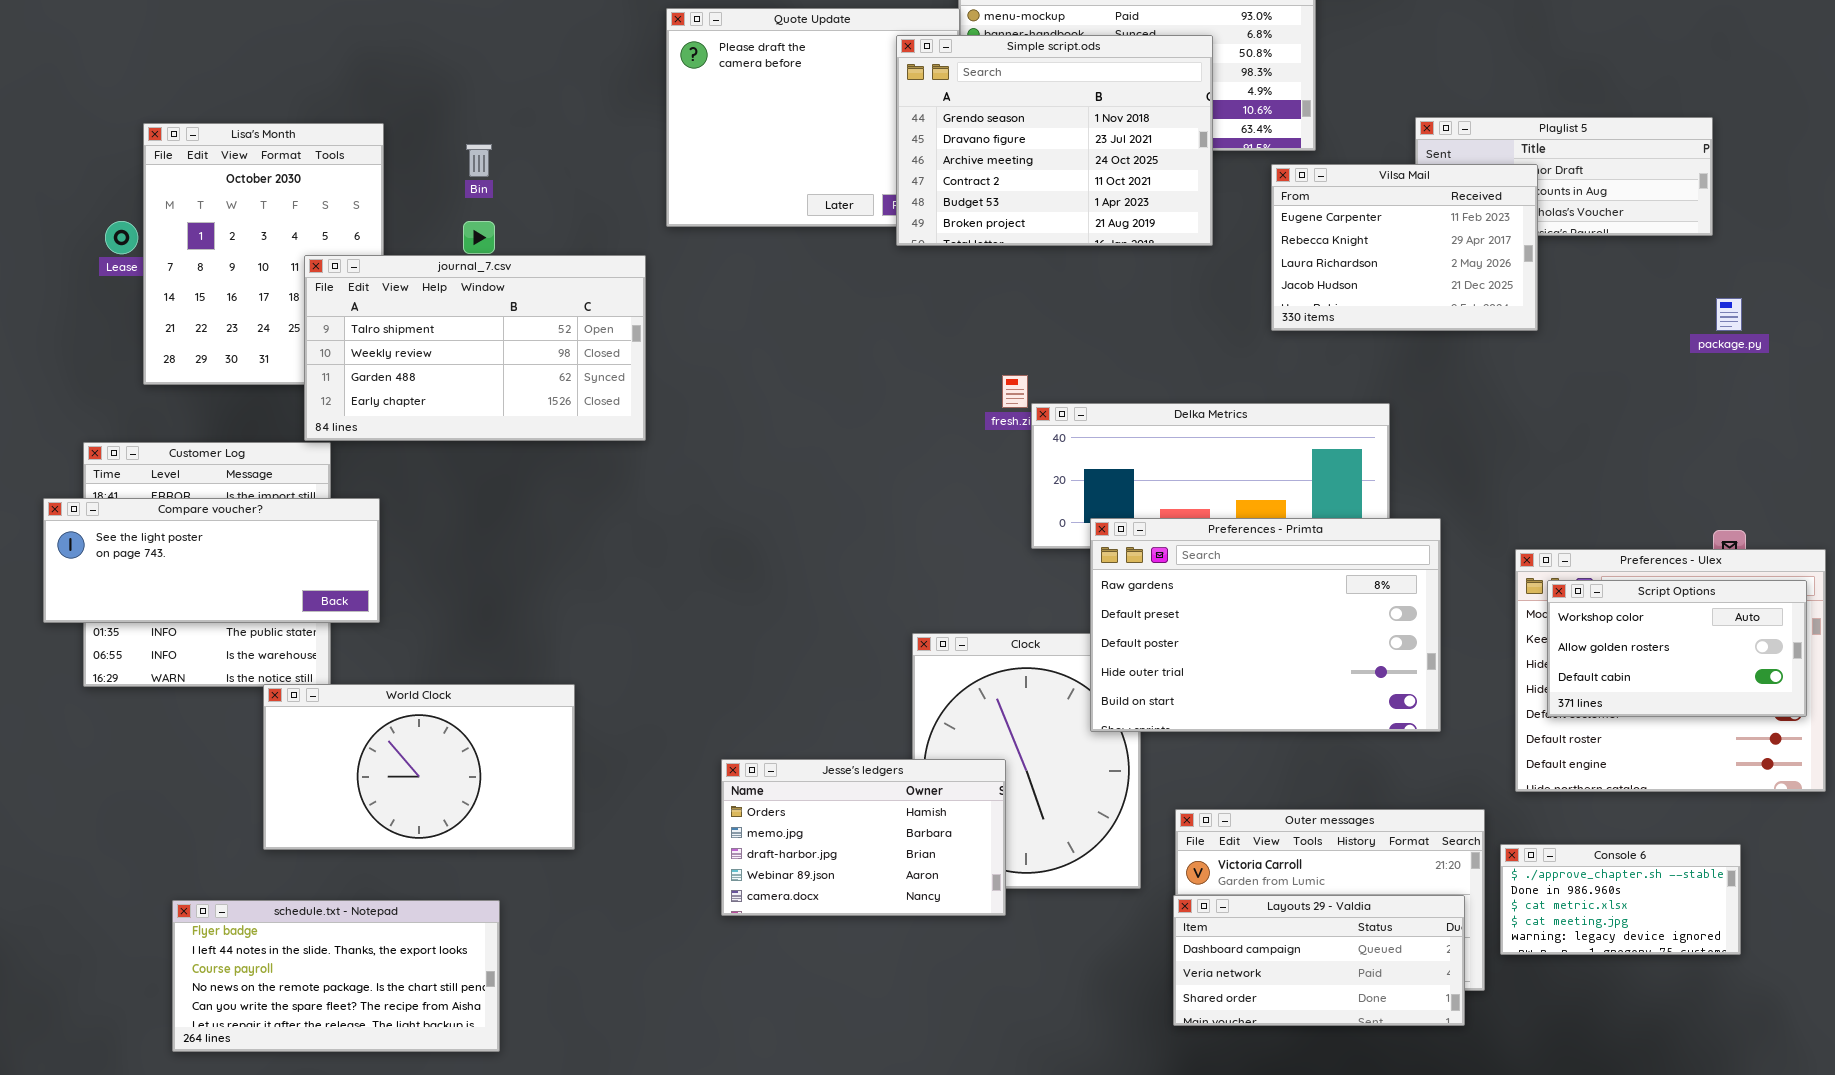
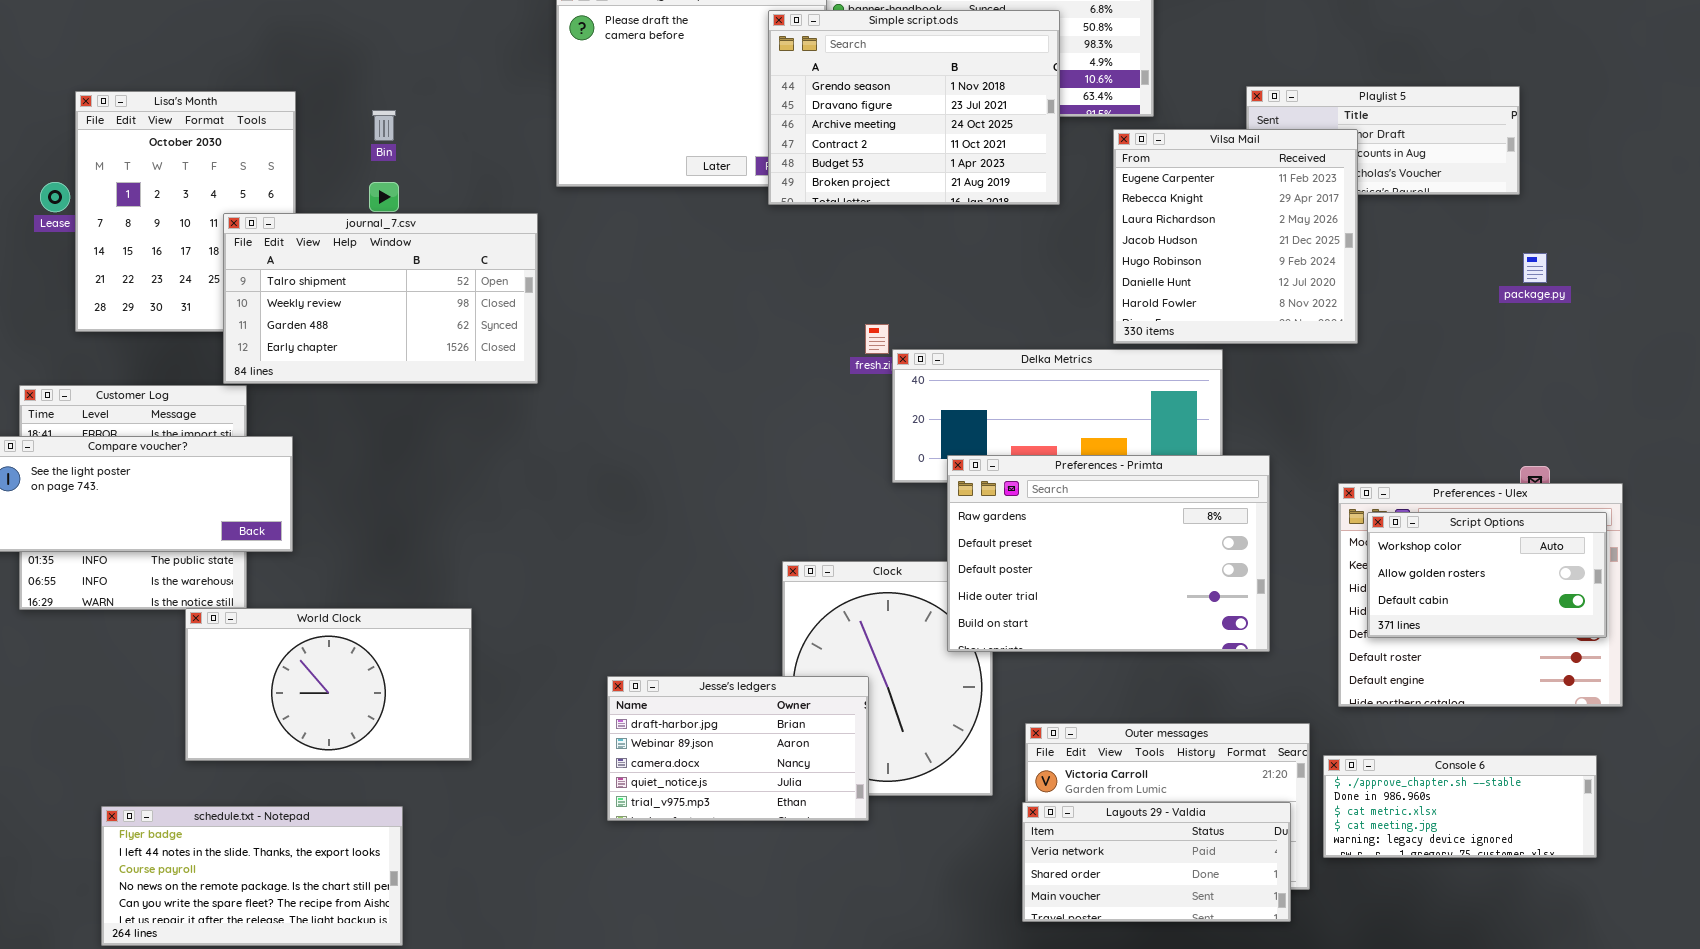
Vilsa Mail: [1271,164,1538,331] -> [1113,129,1358,344], resized
Jesse's ledgers: [721,759,1006,916] -> [607,676,869,821], scrolled down 2 rows
Console 6: [1500,844,1741,955] -> [1323,755,1597,858], resized
Layouts 29 - Valdia: [1173,895,1465,1026] -> [1022,802,1291,922], scrolled down 1 row

